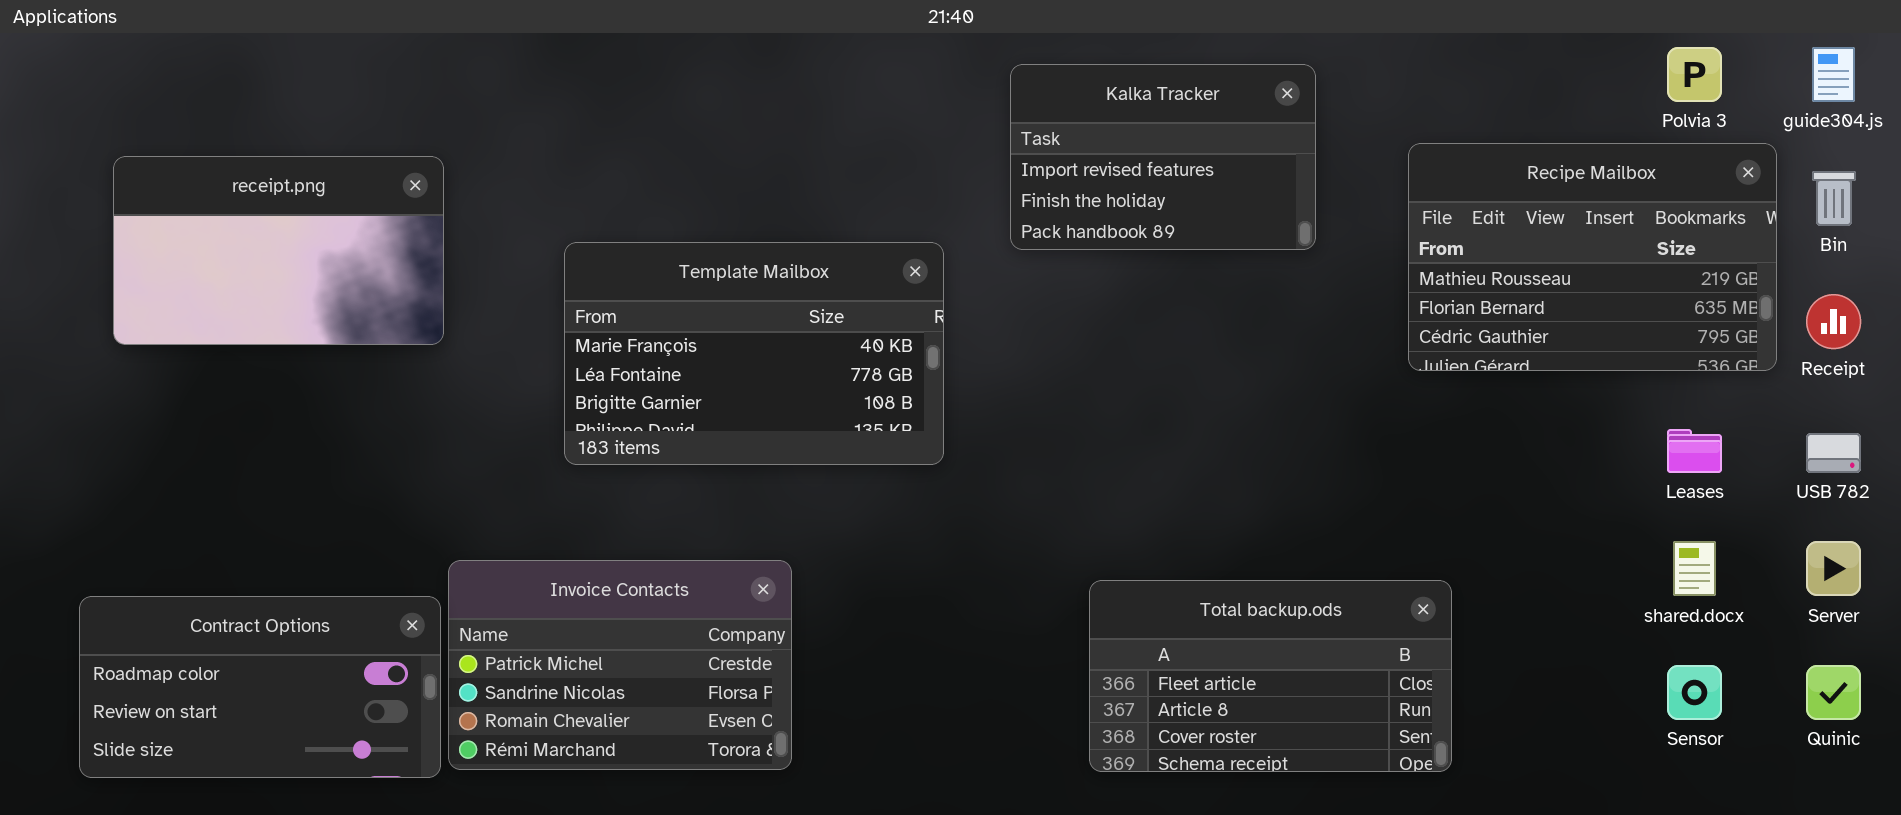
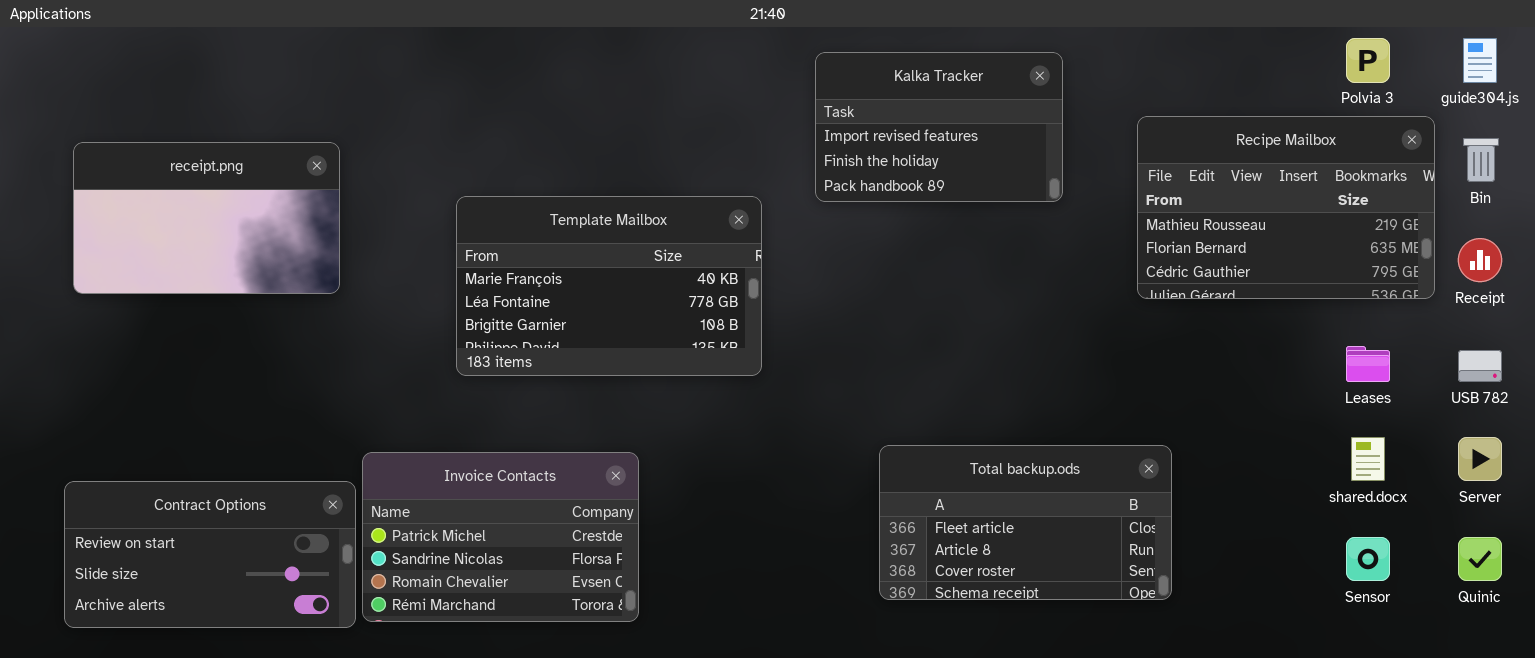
receipt.png: [113,156,444,345] -> [73,142,340,294], moved
Total backup.ods: [1089,580,1452,772] -> [879,445,1172,600], moved
Contract Options: [79,596,441,778] -> [64,481,356,628], scrolled down 1 row

